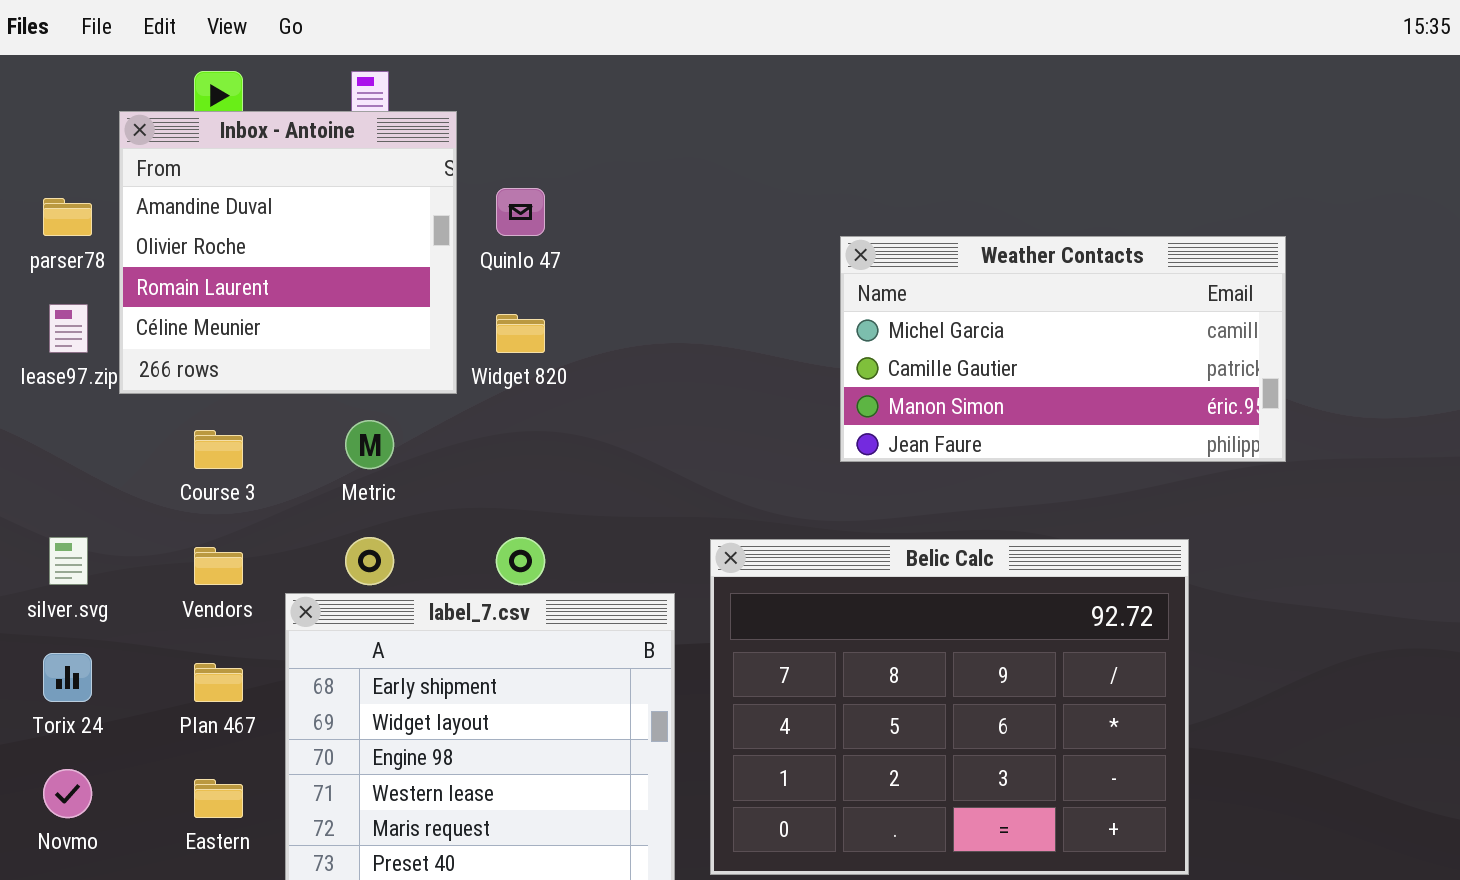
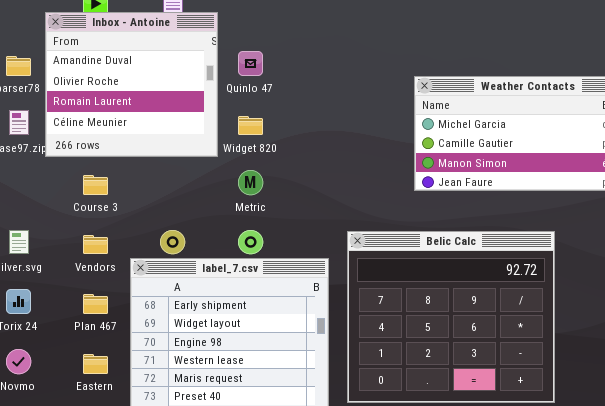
Metric: [345,420,394,469] -> [238,170,263,195], moved
Belic Calc: [710,539,1189,875] -> [347,231,555,403], resized

